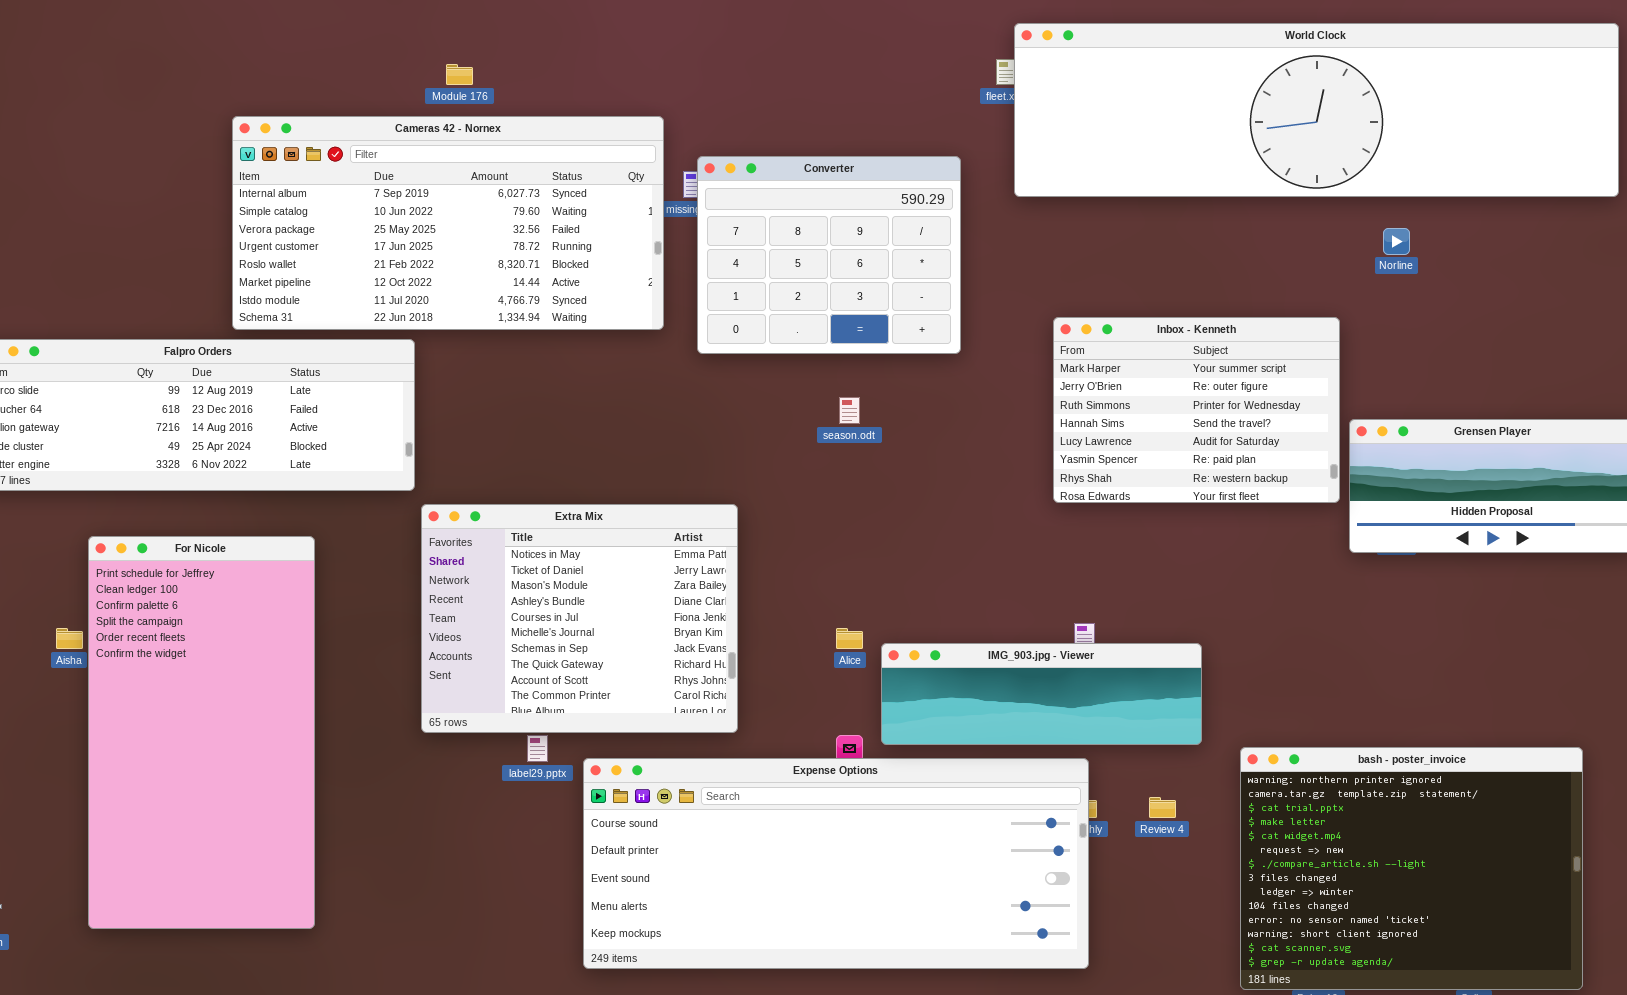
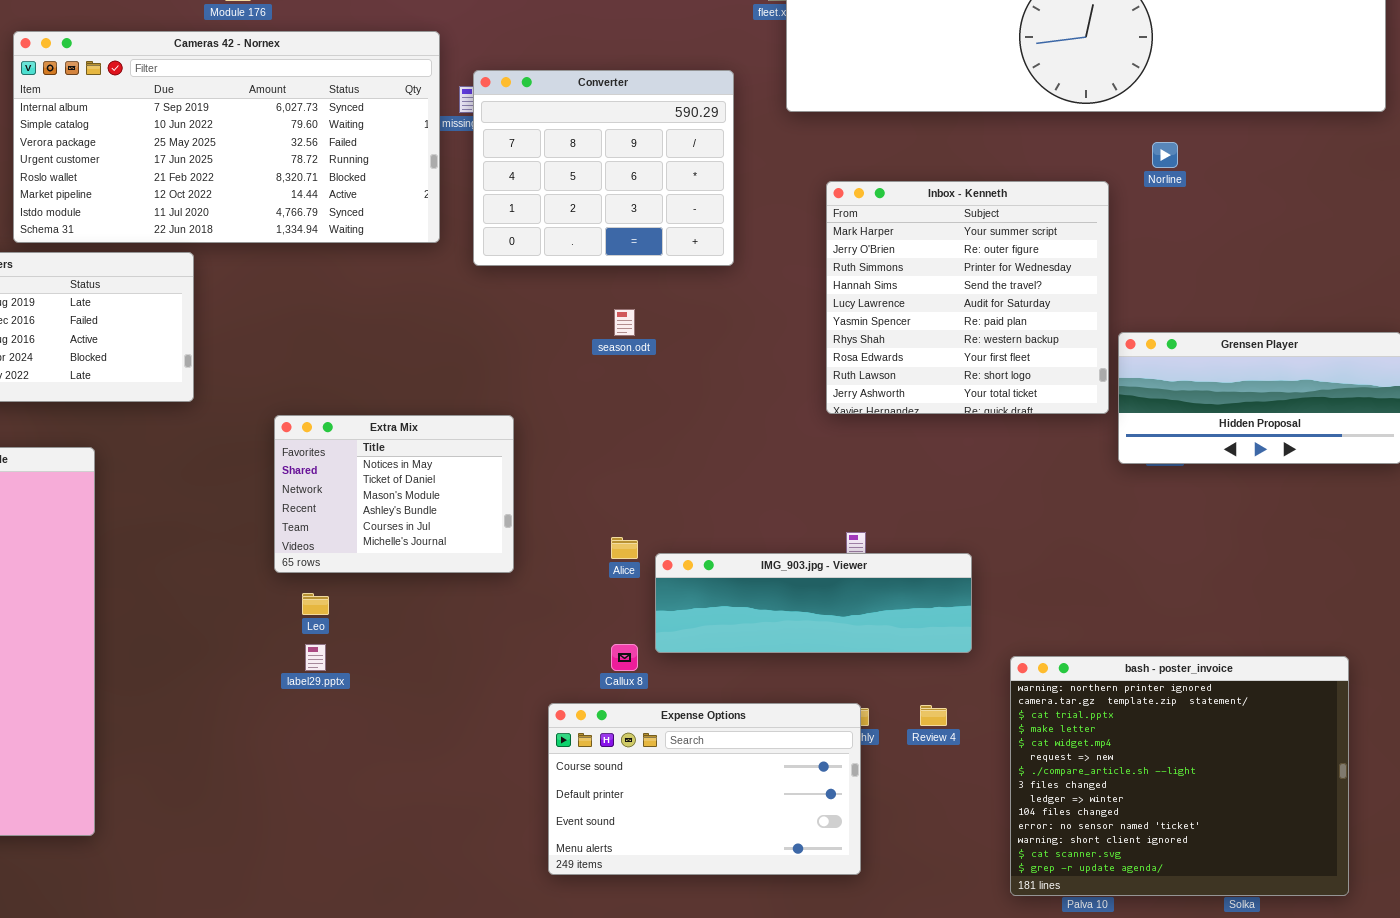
Inbox - Kenneth: [1053,317,1340,503] -> [826,181,1109,414], resized
Extra Mix: [421,504,738,733] -> [274,415,514,573], resized
Expense Options: [583,758,1089,969] -> [548,703,861,875], resized

